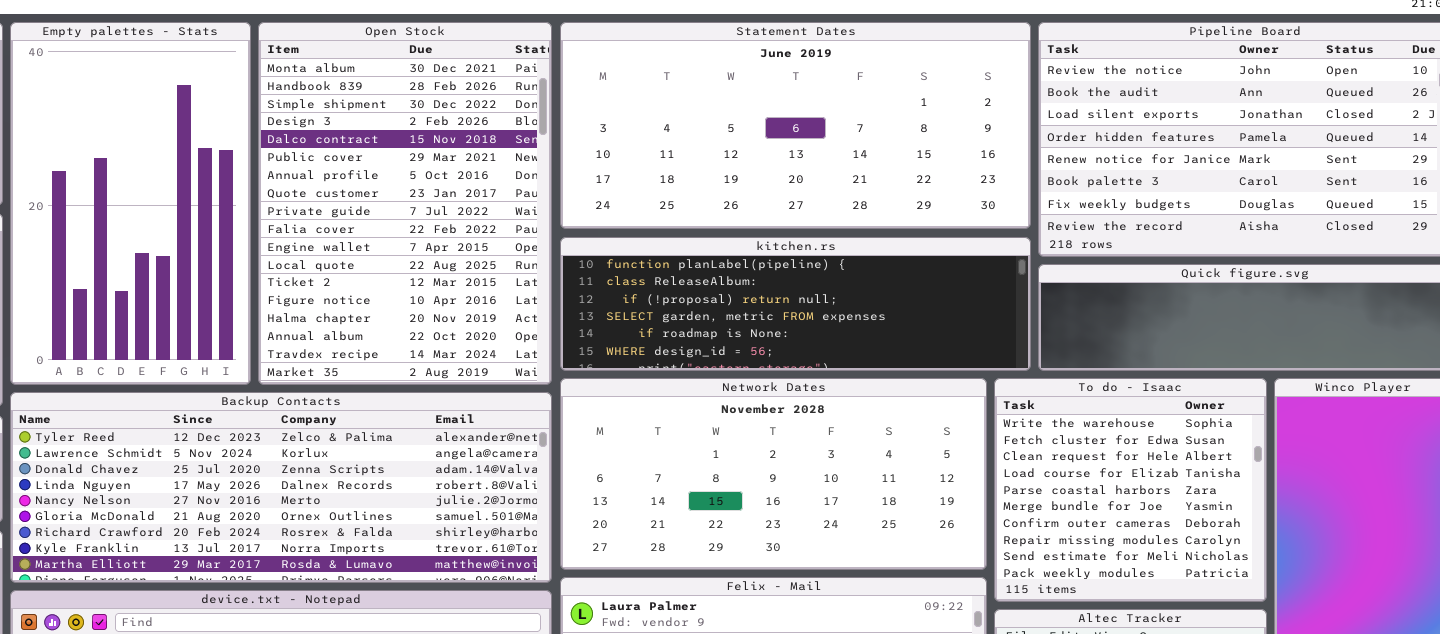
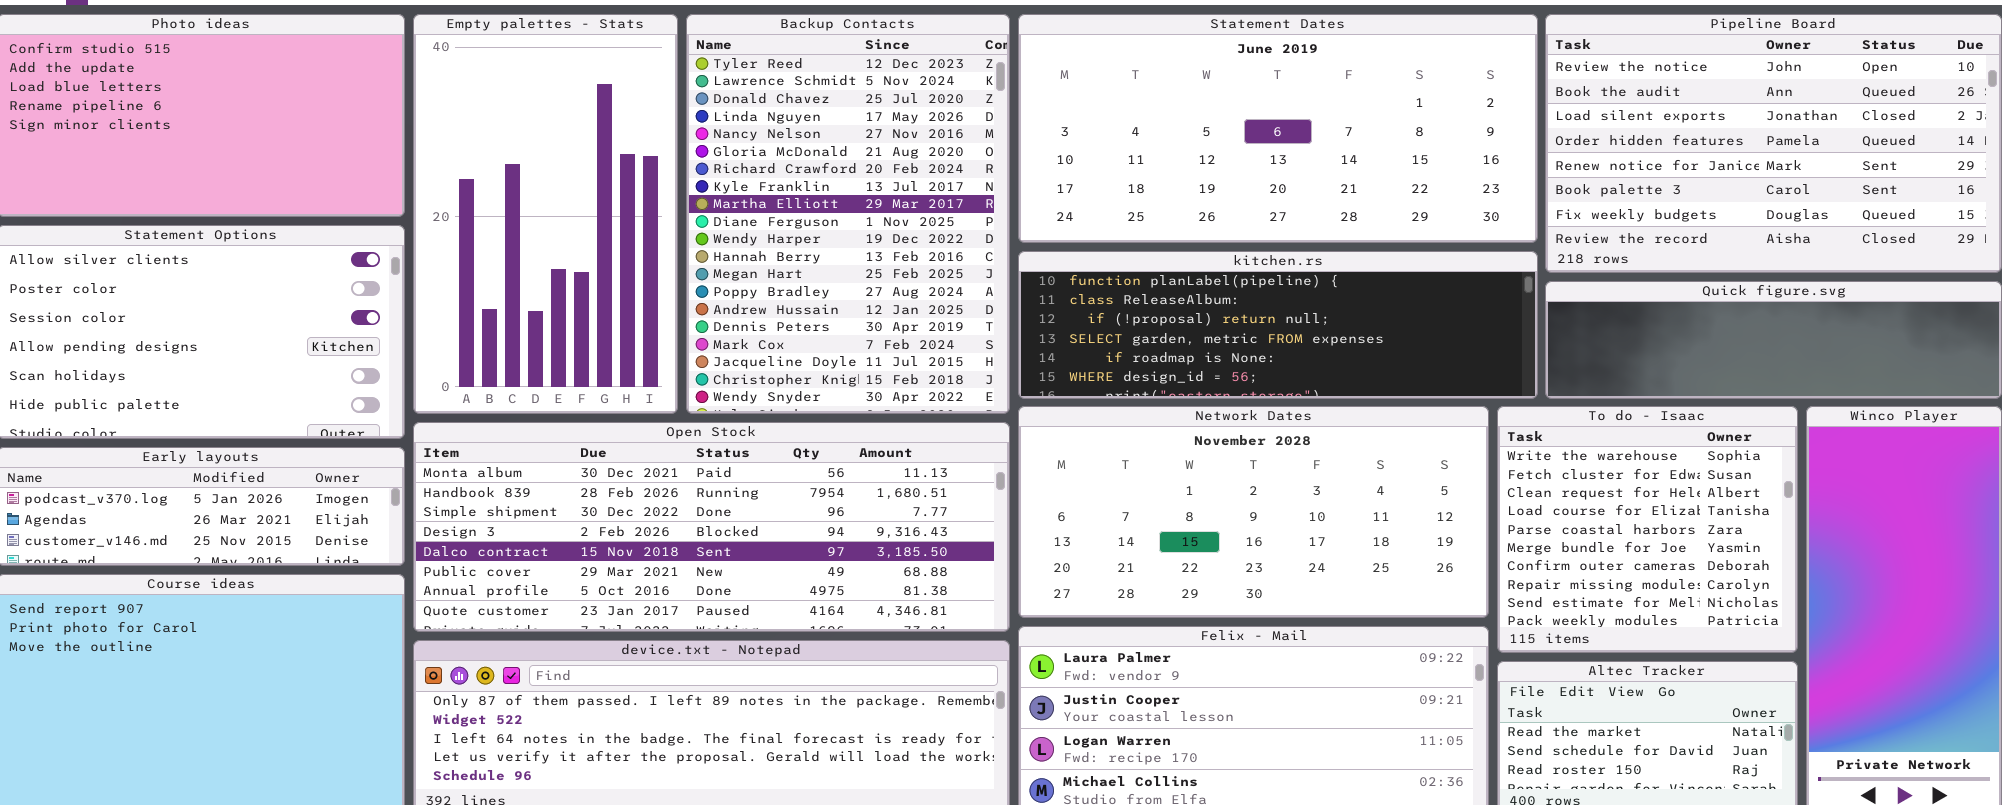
Open Stock: [258,22,552,385] -> [413,422,1010,632], moved, resized
Backup Contacts: [10,392,552,583] -> [686,14,1010,414], moved, resized

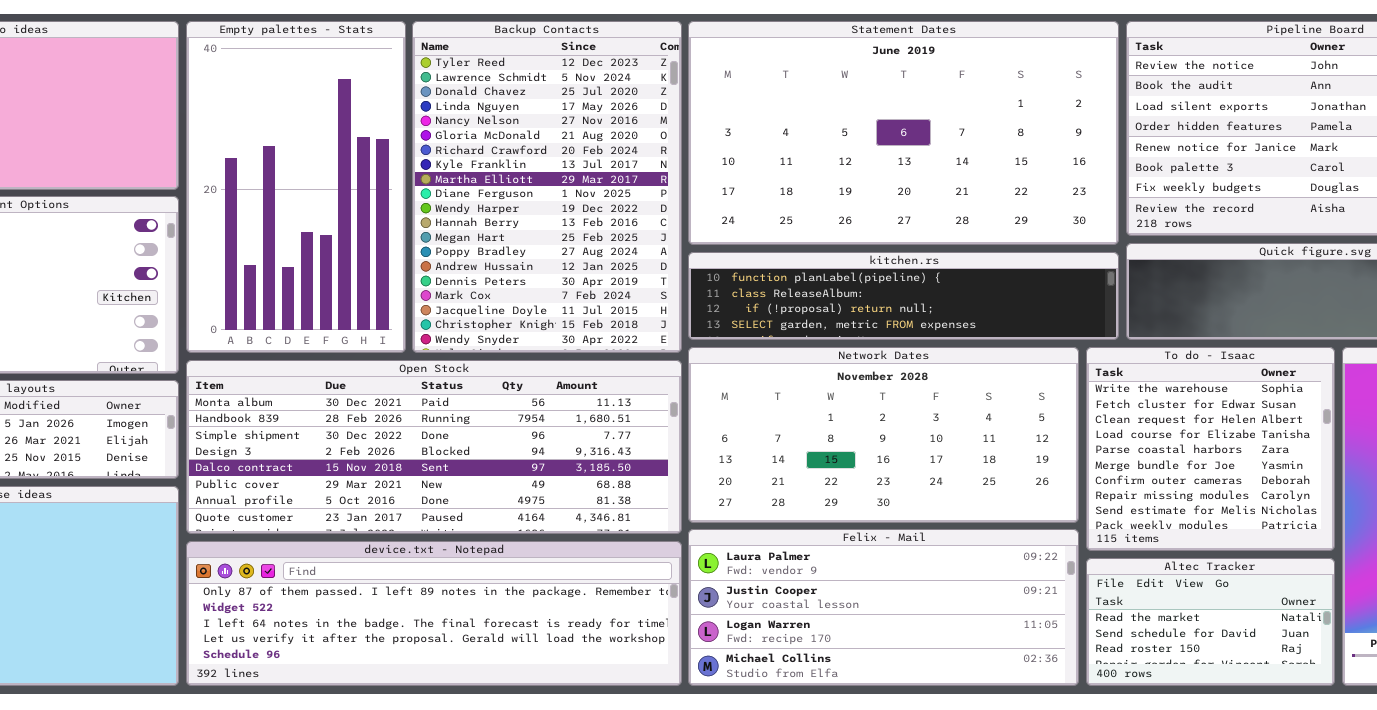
Statement Dates: [1018,14,1538,243] -> [688,21,1119,245], resized
kitchen.rs: [1018,251,1538,399] -> [688,252,1119,340], resized

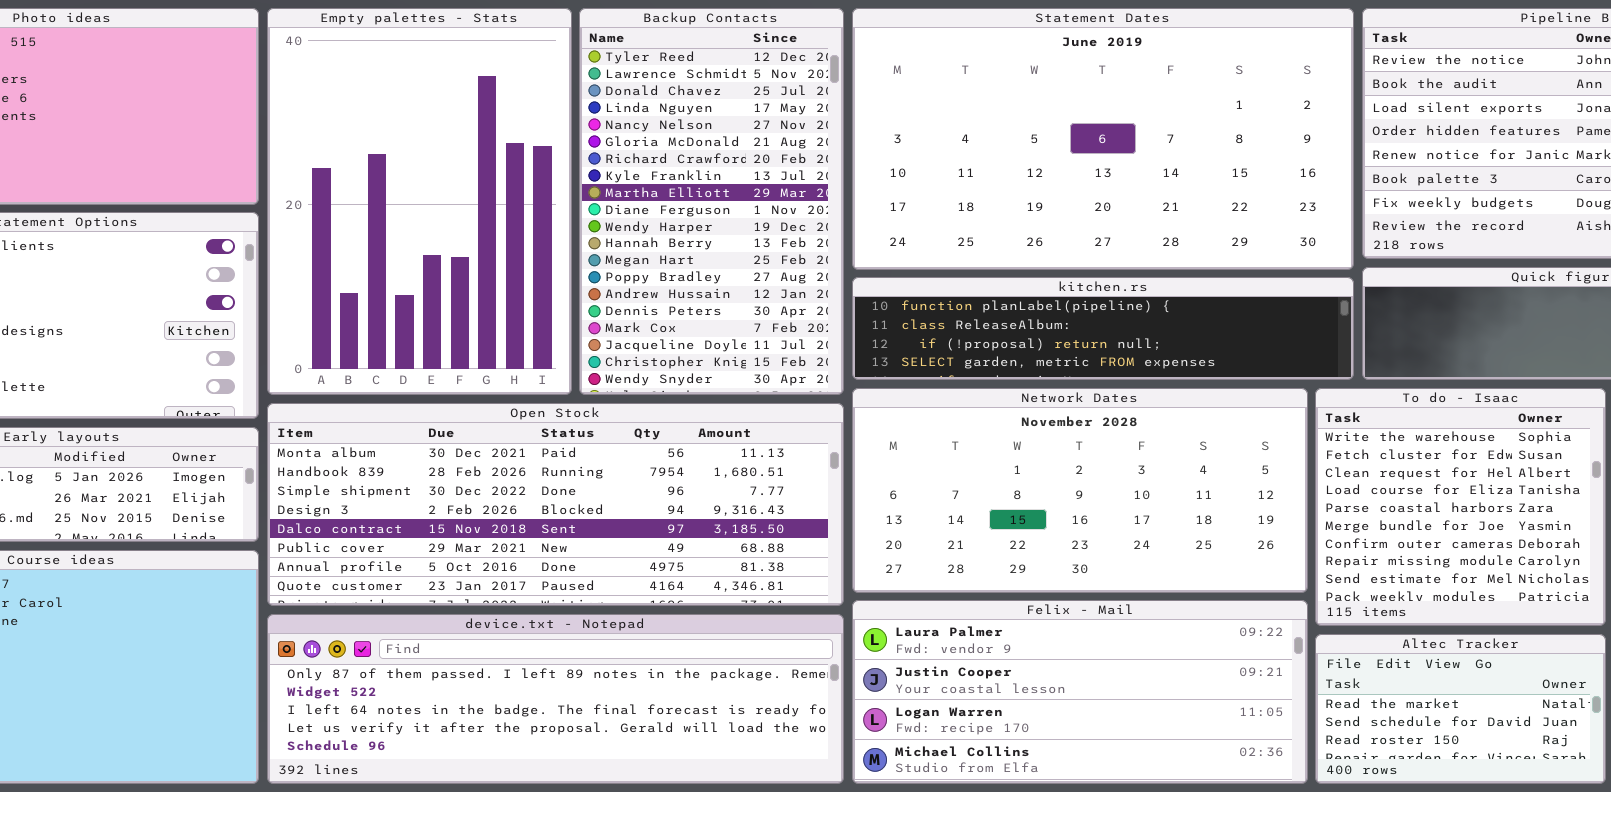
Empty palettes - Stats: [186,21,406,353] -> [267,8,572,395], resized
Backup Contacts: [412,21,682,353] -> [579,8,844,395], resized

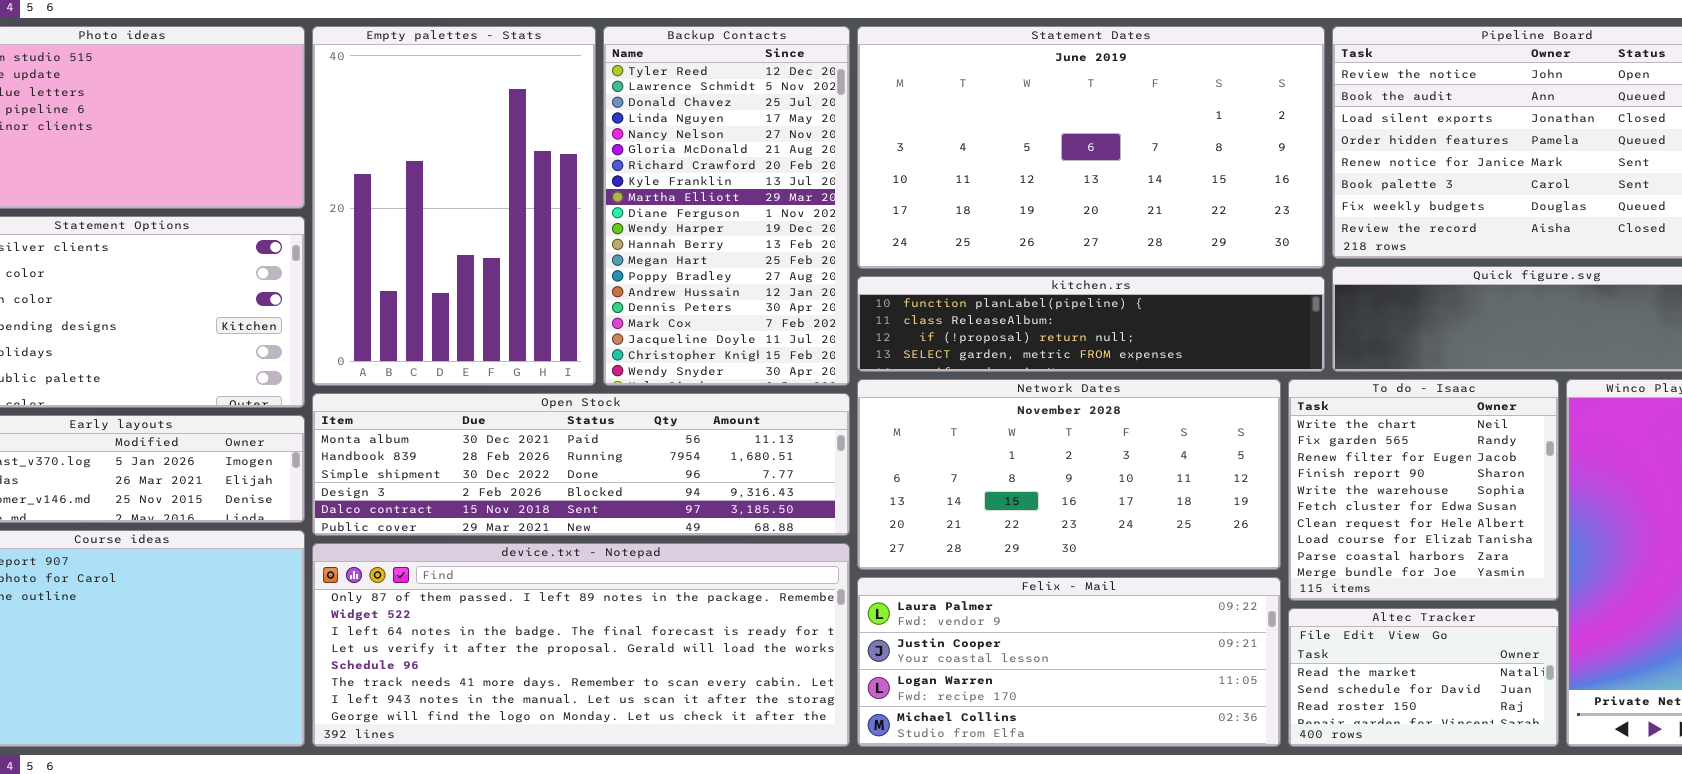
To do - Isaac: [1315,388,1606,626] -> [1288,379,1559,601], scrolled up 4 rows
Open Stock: [267,403,844,606] -> [312,393,850,536], resized
device.txt - Notepad: [267,614,844,784] -> [312,543,850,747], resized

